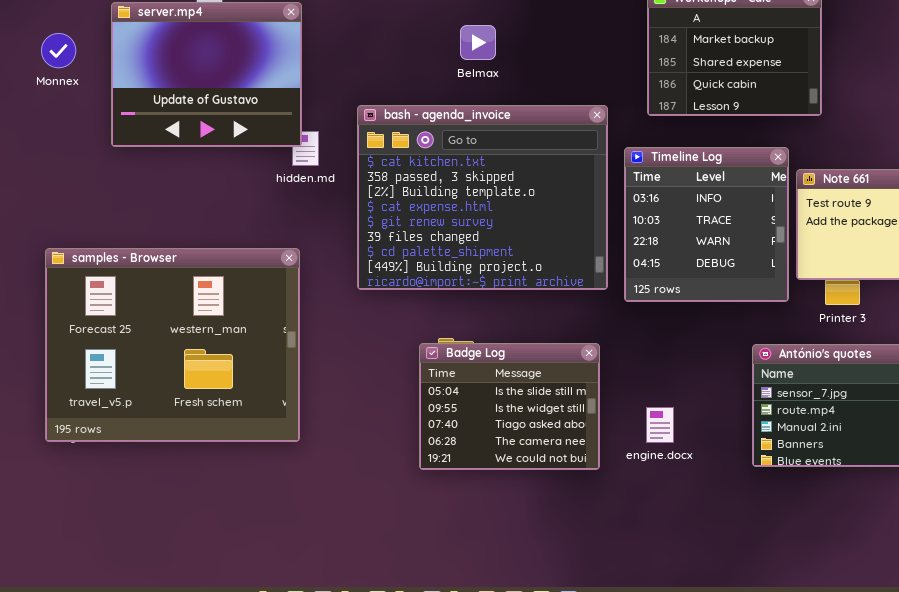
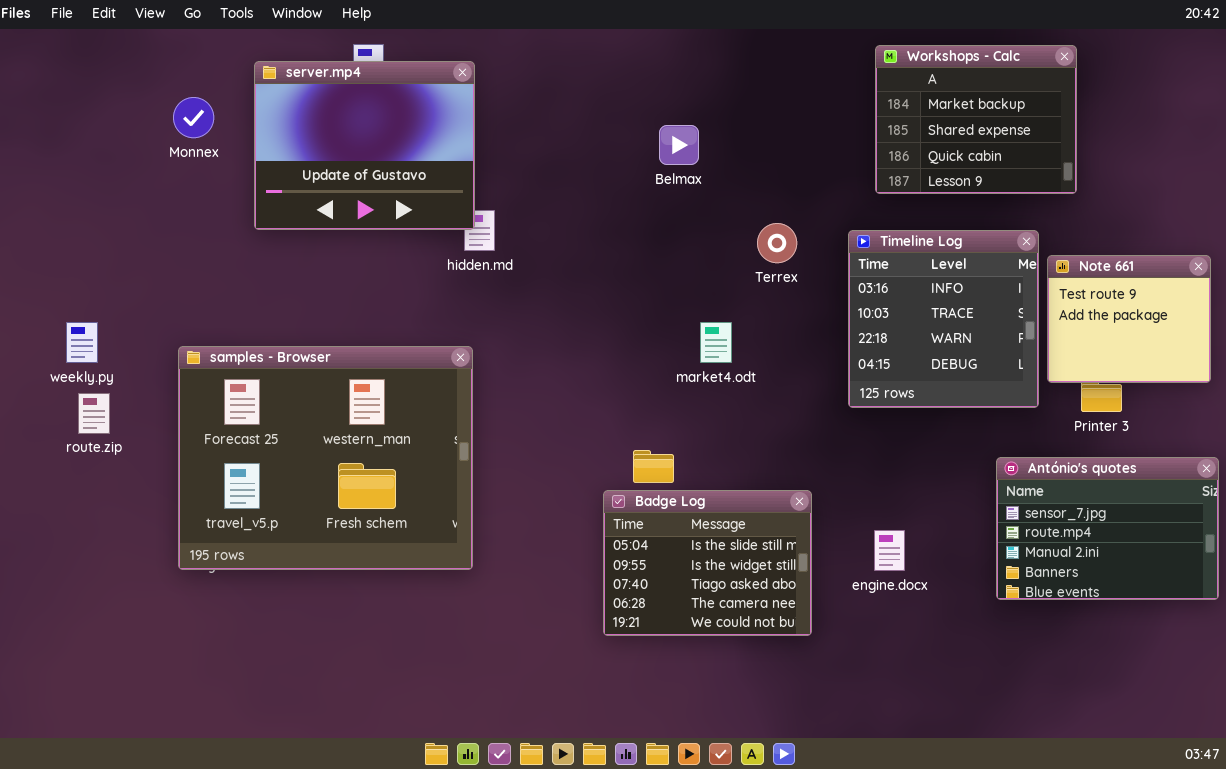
Belmax: [460,25,496,60] -> [659,125,699,165], moved
bash - agenda_invoice: [357,105,608,290] -> none, closed
Badge Log: [419,343,600,470] -> [603,490,812,636], moved

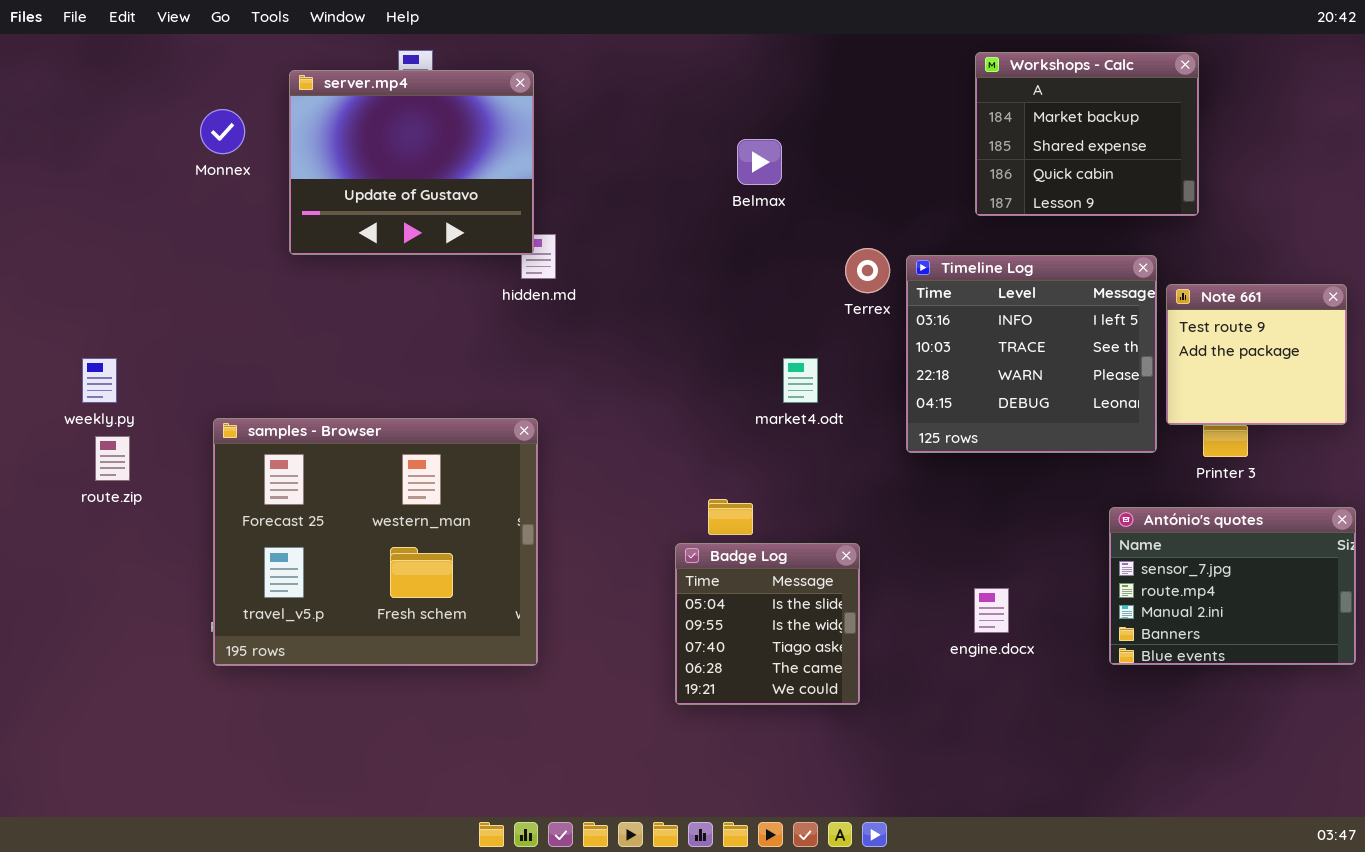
Timeline Log: [848,230,1039,408] -> [906,255,1157,453], resized
samples - Browser: [178,346,473,570] -> [213,418,538,666], moved
Badge Log: [603,490,812,636] -> [675,543,860,705], resized

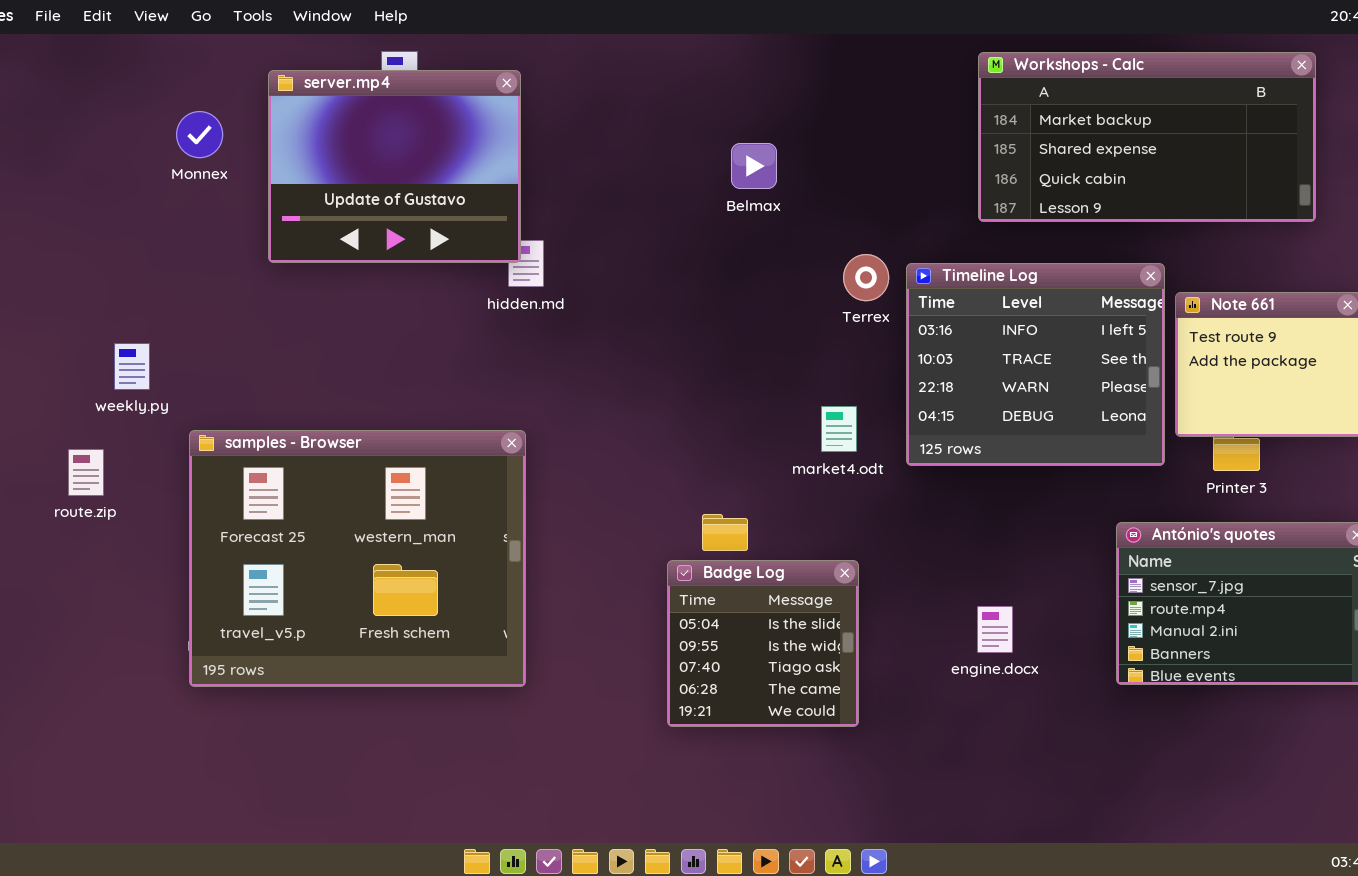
Workshops - Calc: [975,52,1199,216] -> [978,52,1316,222], resized
weekly.py: [82,358,117,403] -> [114,343,150,390], moved
market4.odt: [783,358,818,403] -> [821,406,857,452], moved

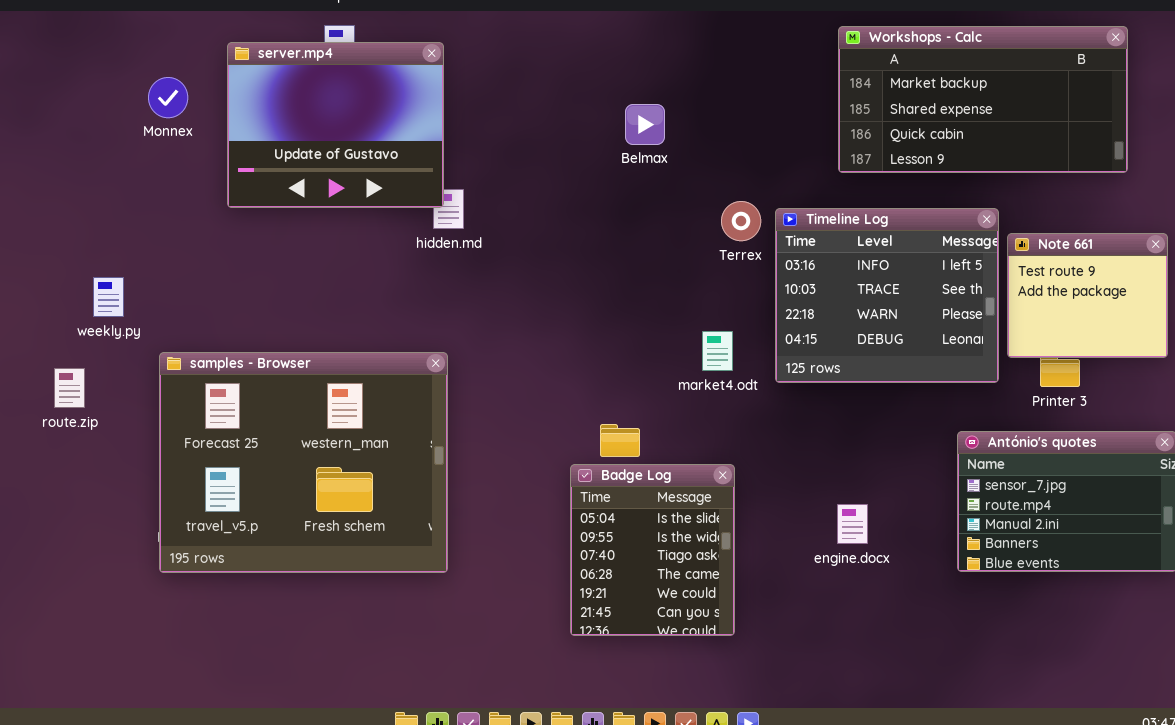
Badge Log: [667,560,859,727] -> [570,464,735,636], resized

